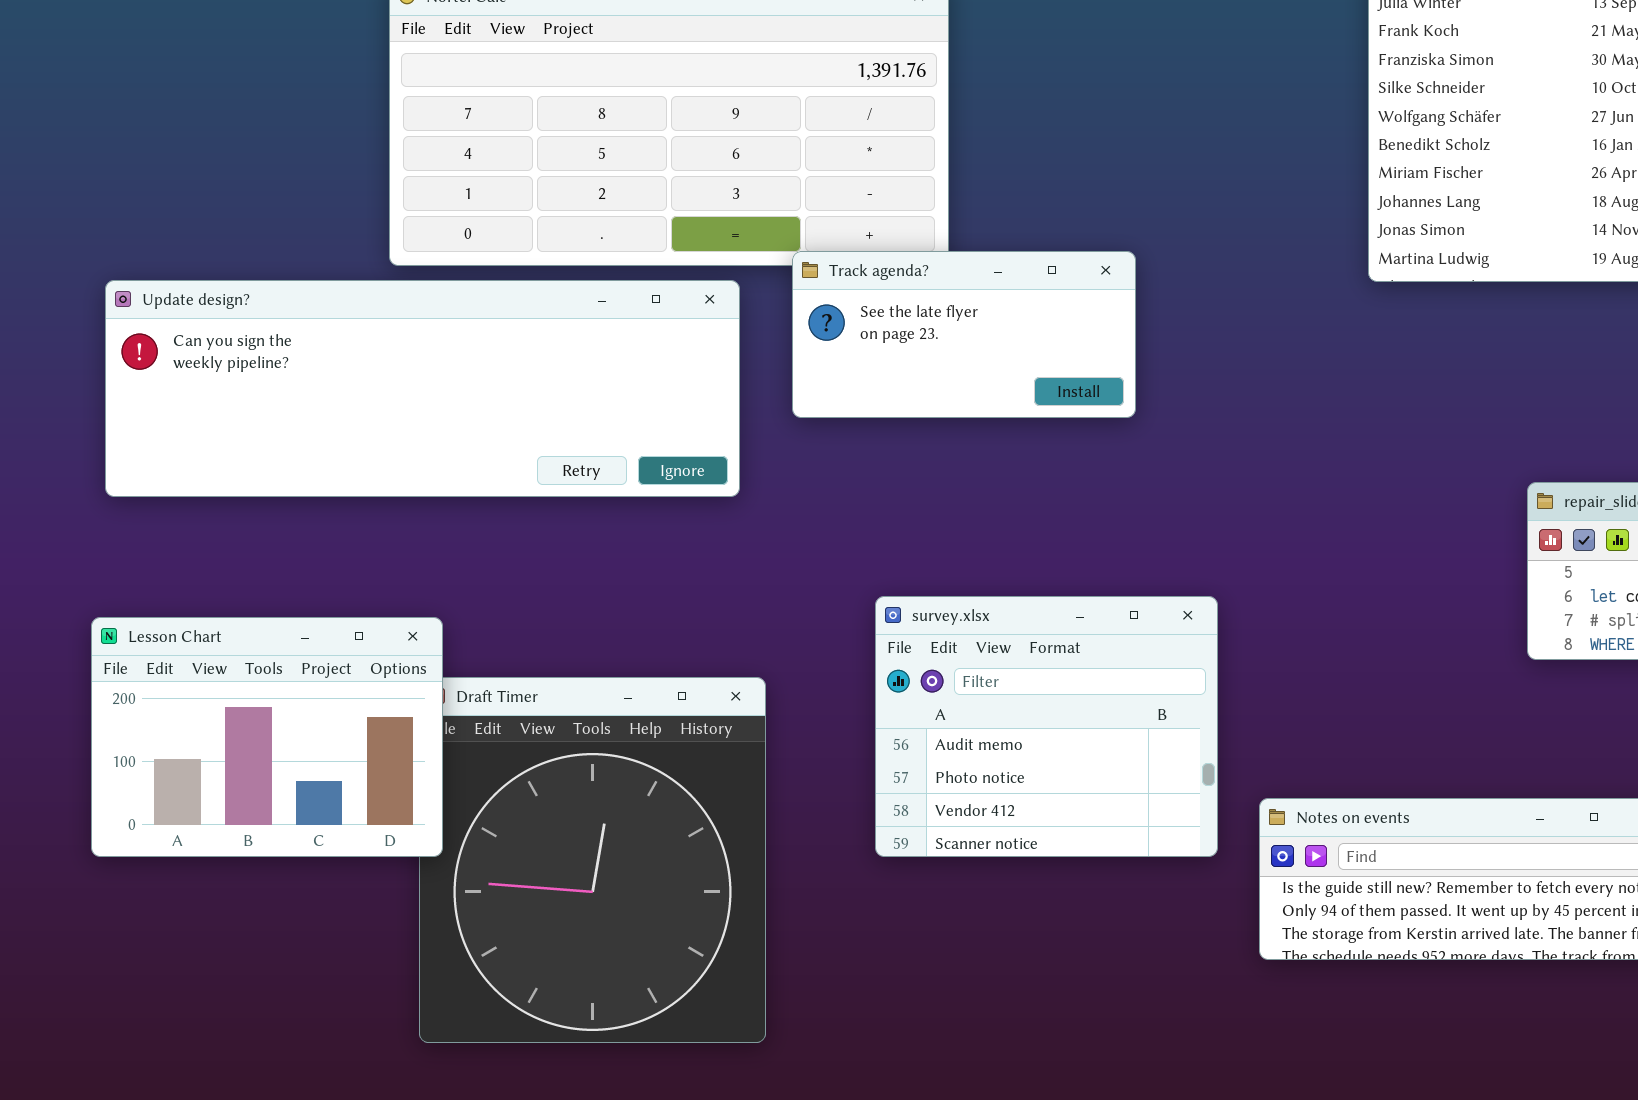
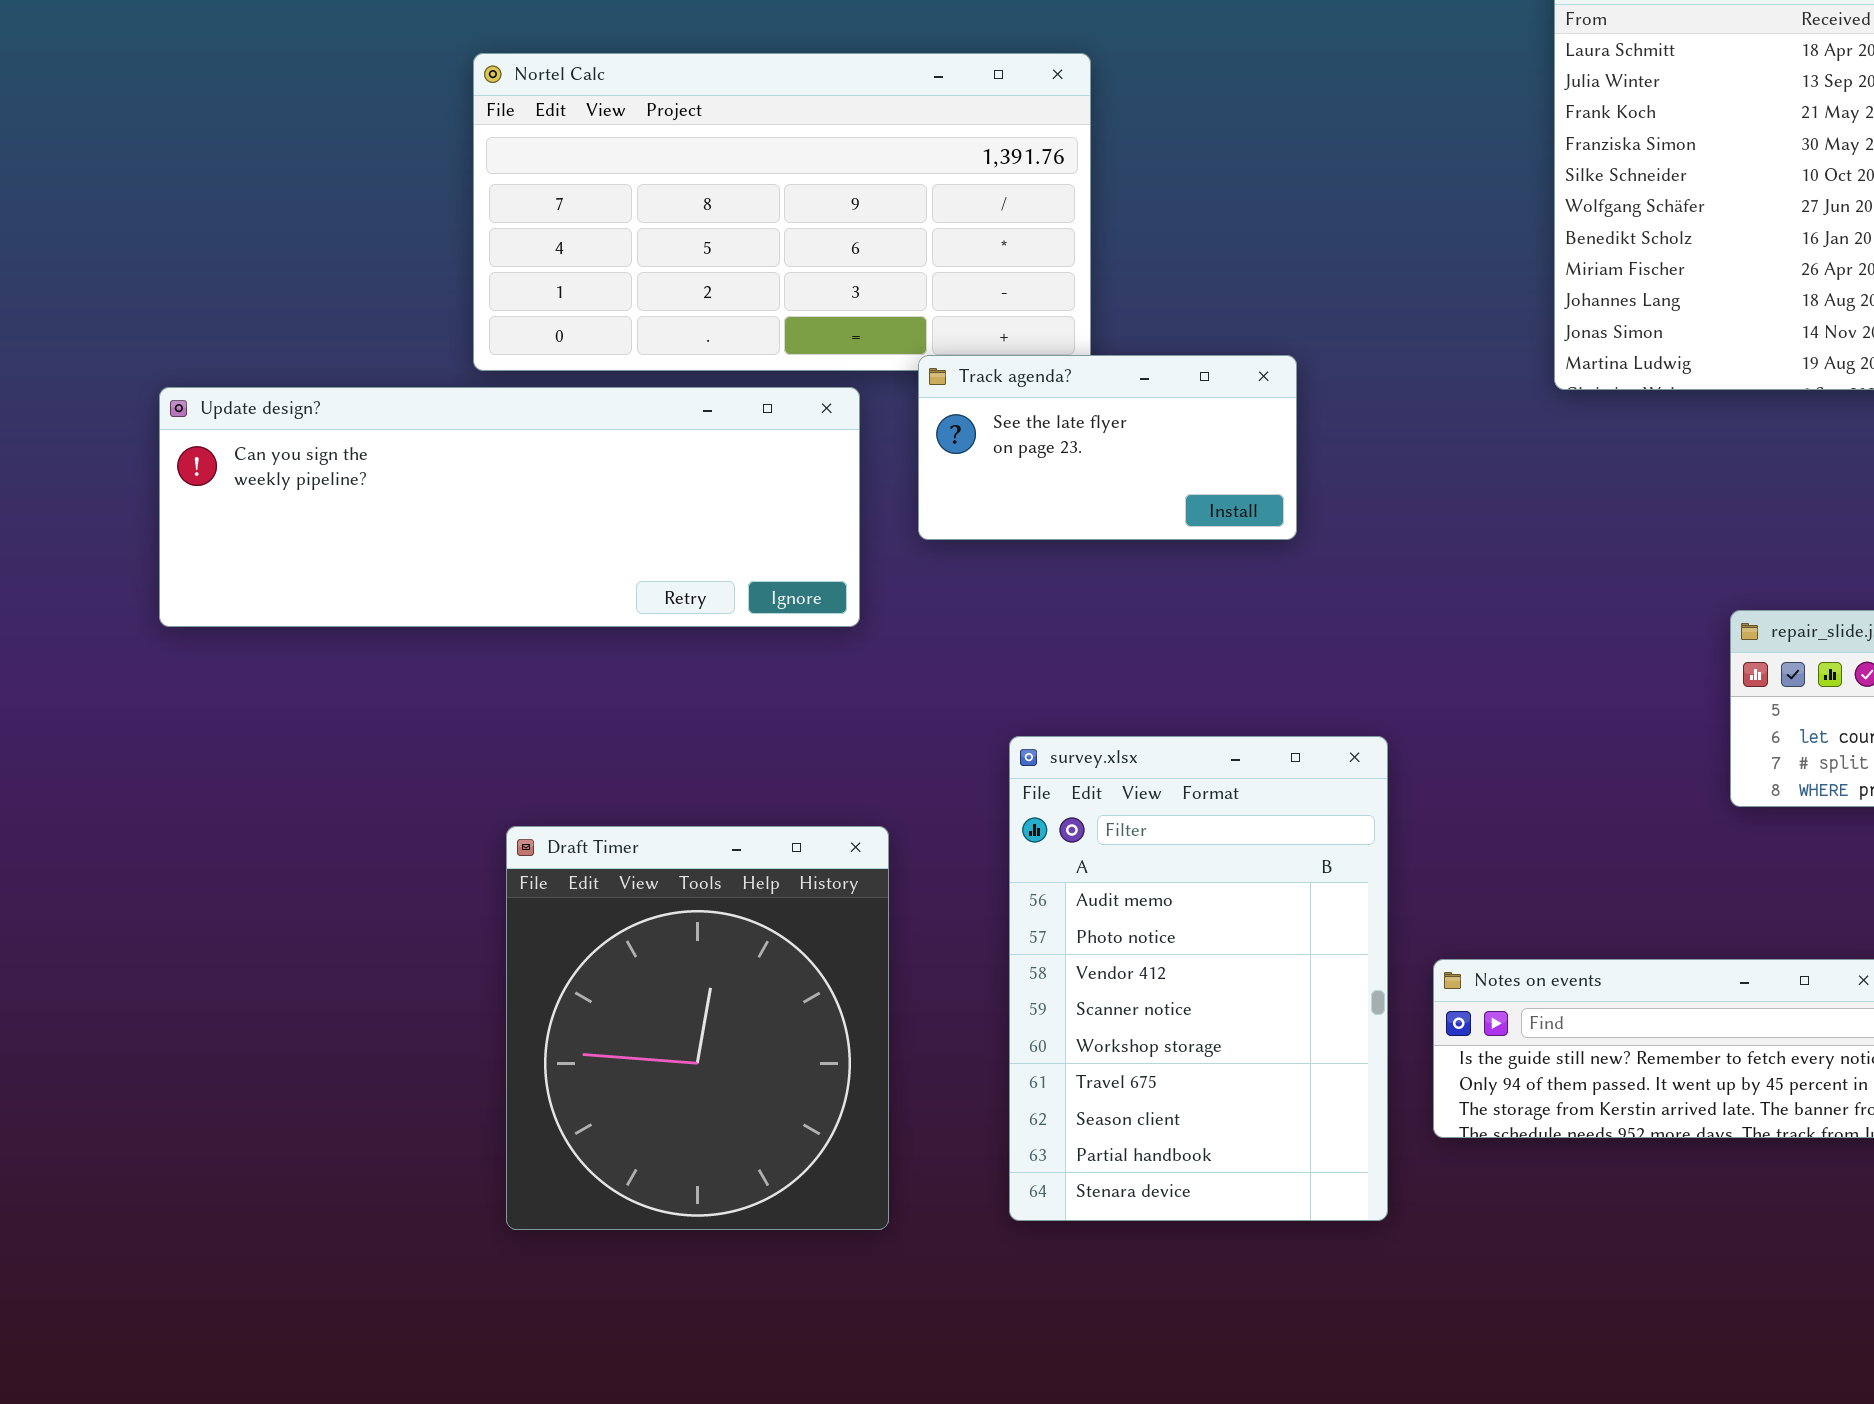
survey.xlsx: [875,596,1218,857] -> [1009,736,1388,1221], resized
Lesson Chart: [91,617,443,857] -> none, closed

